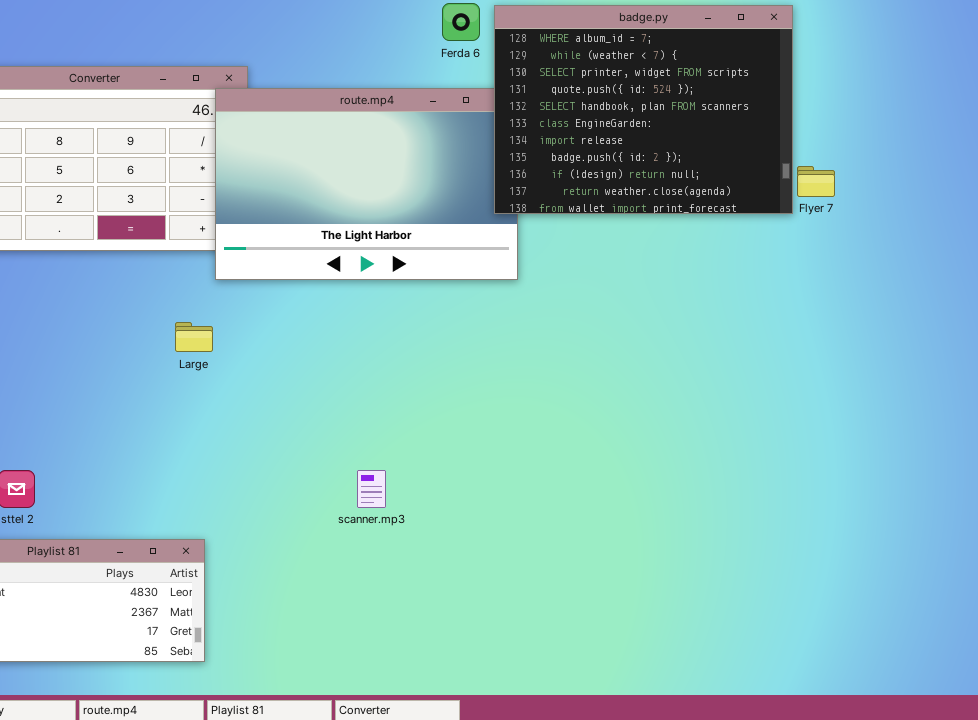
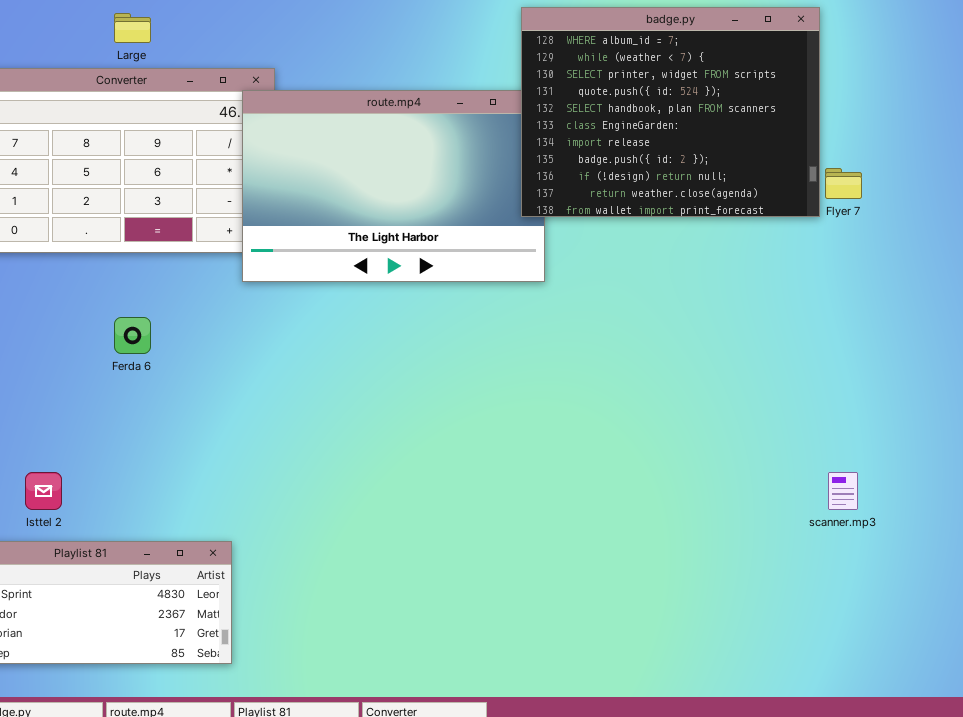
Ferda 6: [442,3,480,41] -> [114,317,151,354], moved
Large: [175,322,213,352] -> [114,13,151,43], moved
scanner.mp3: [357,470,386,508] -> [828,472,858,510], moved

